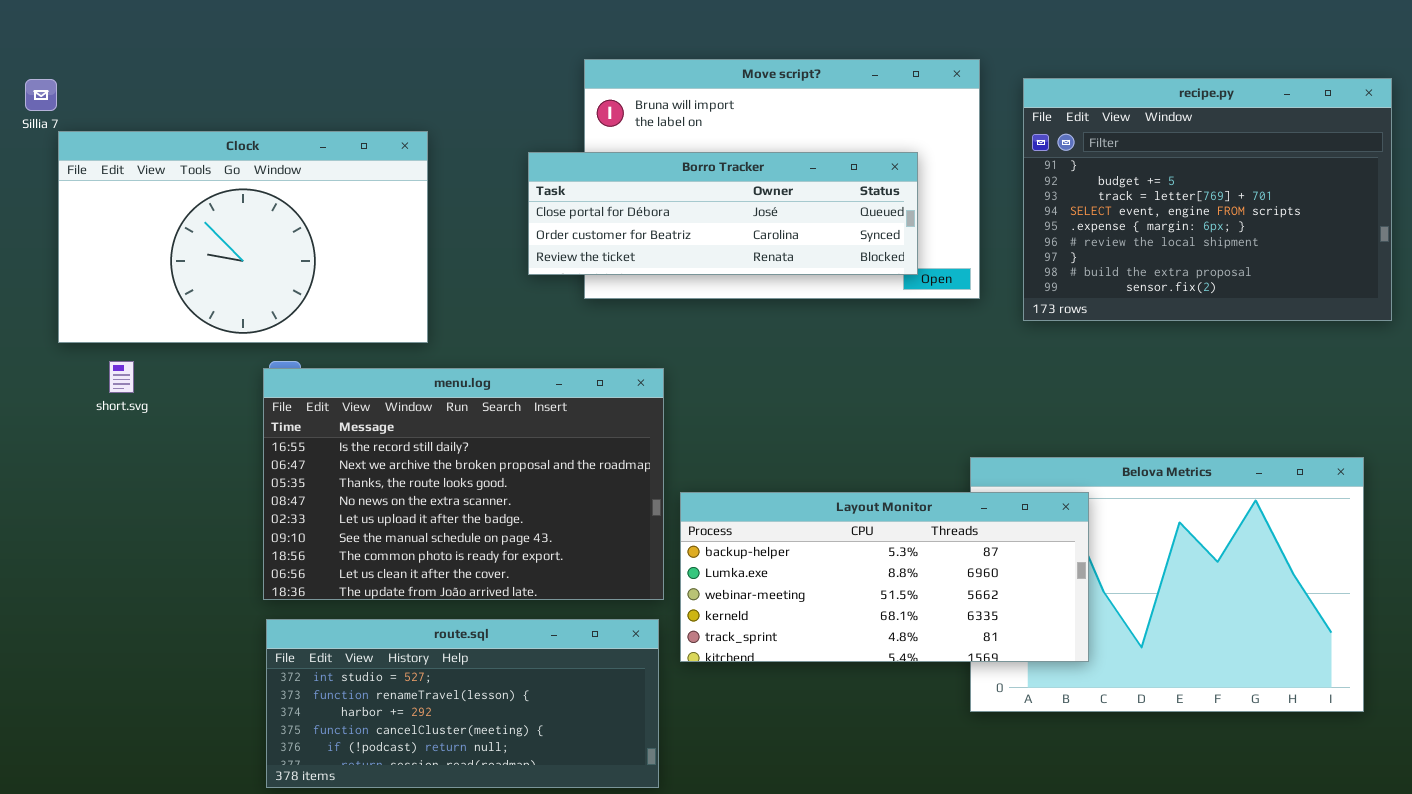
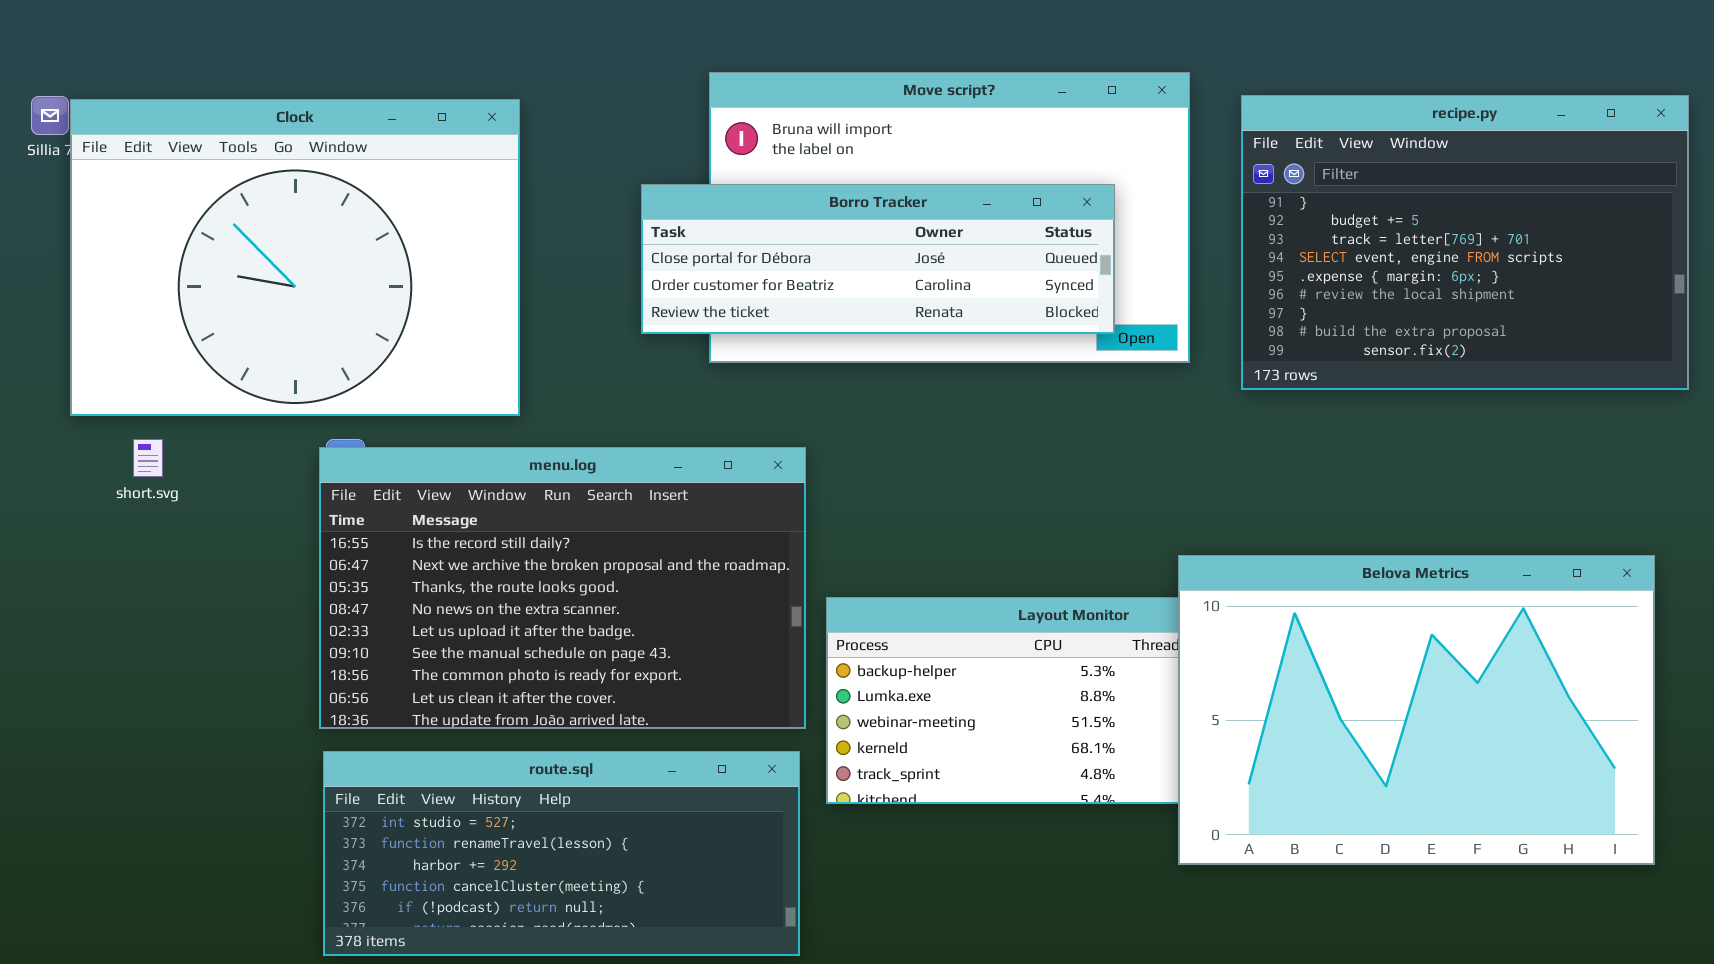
Clock: [58,131,428,343] -> [70,99,520,416], resized
Belova Metrics: [970,457,1364,712] -> [1178,555,1655,865], raised

